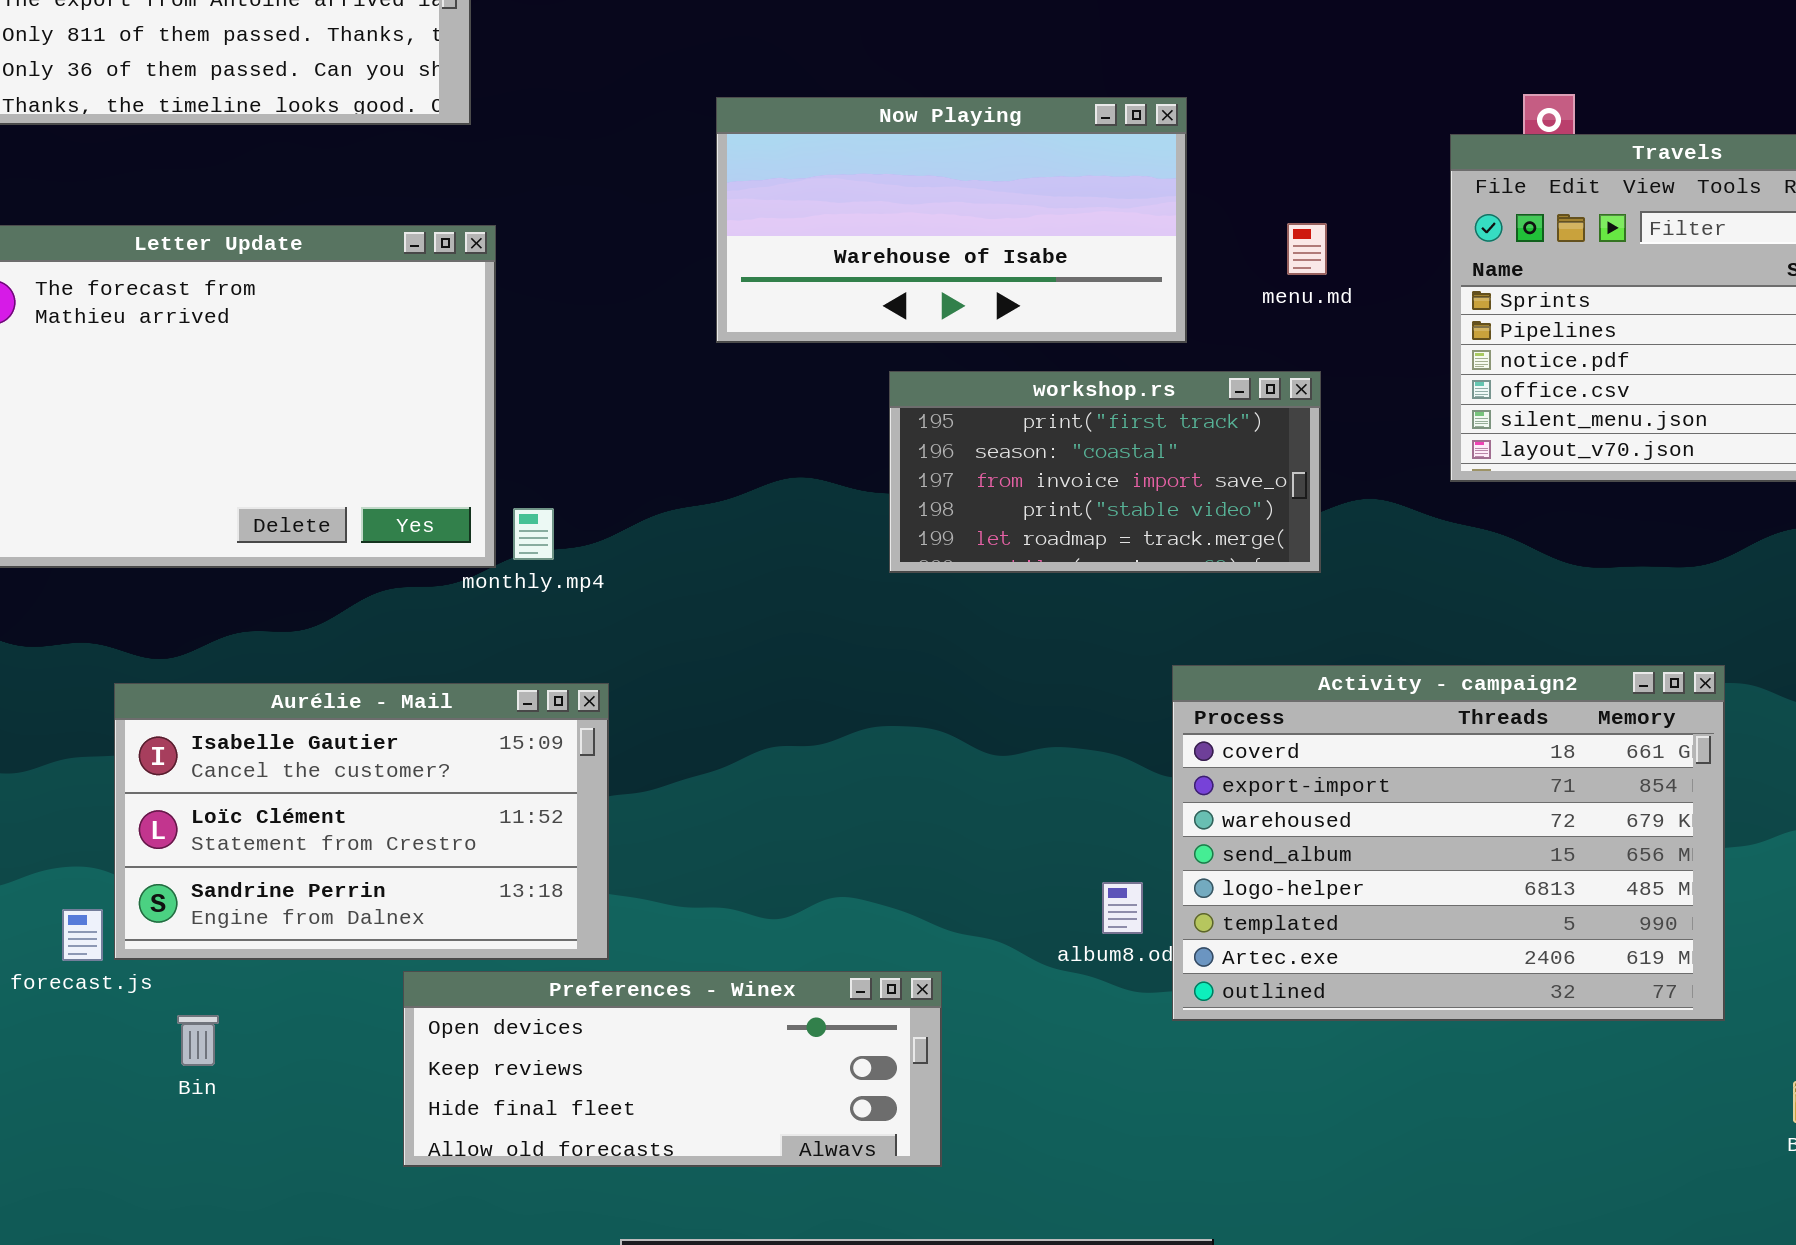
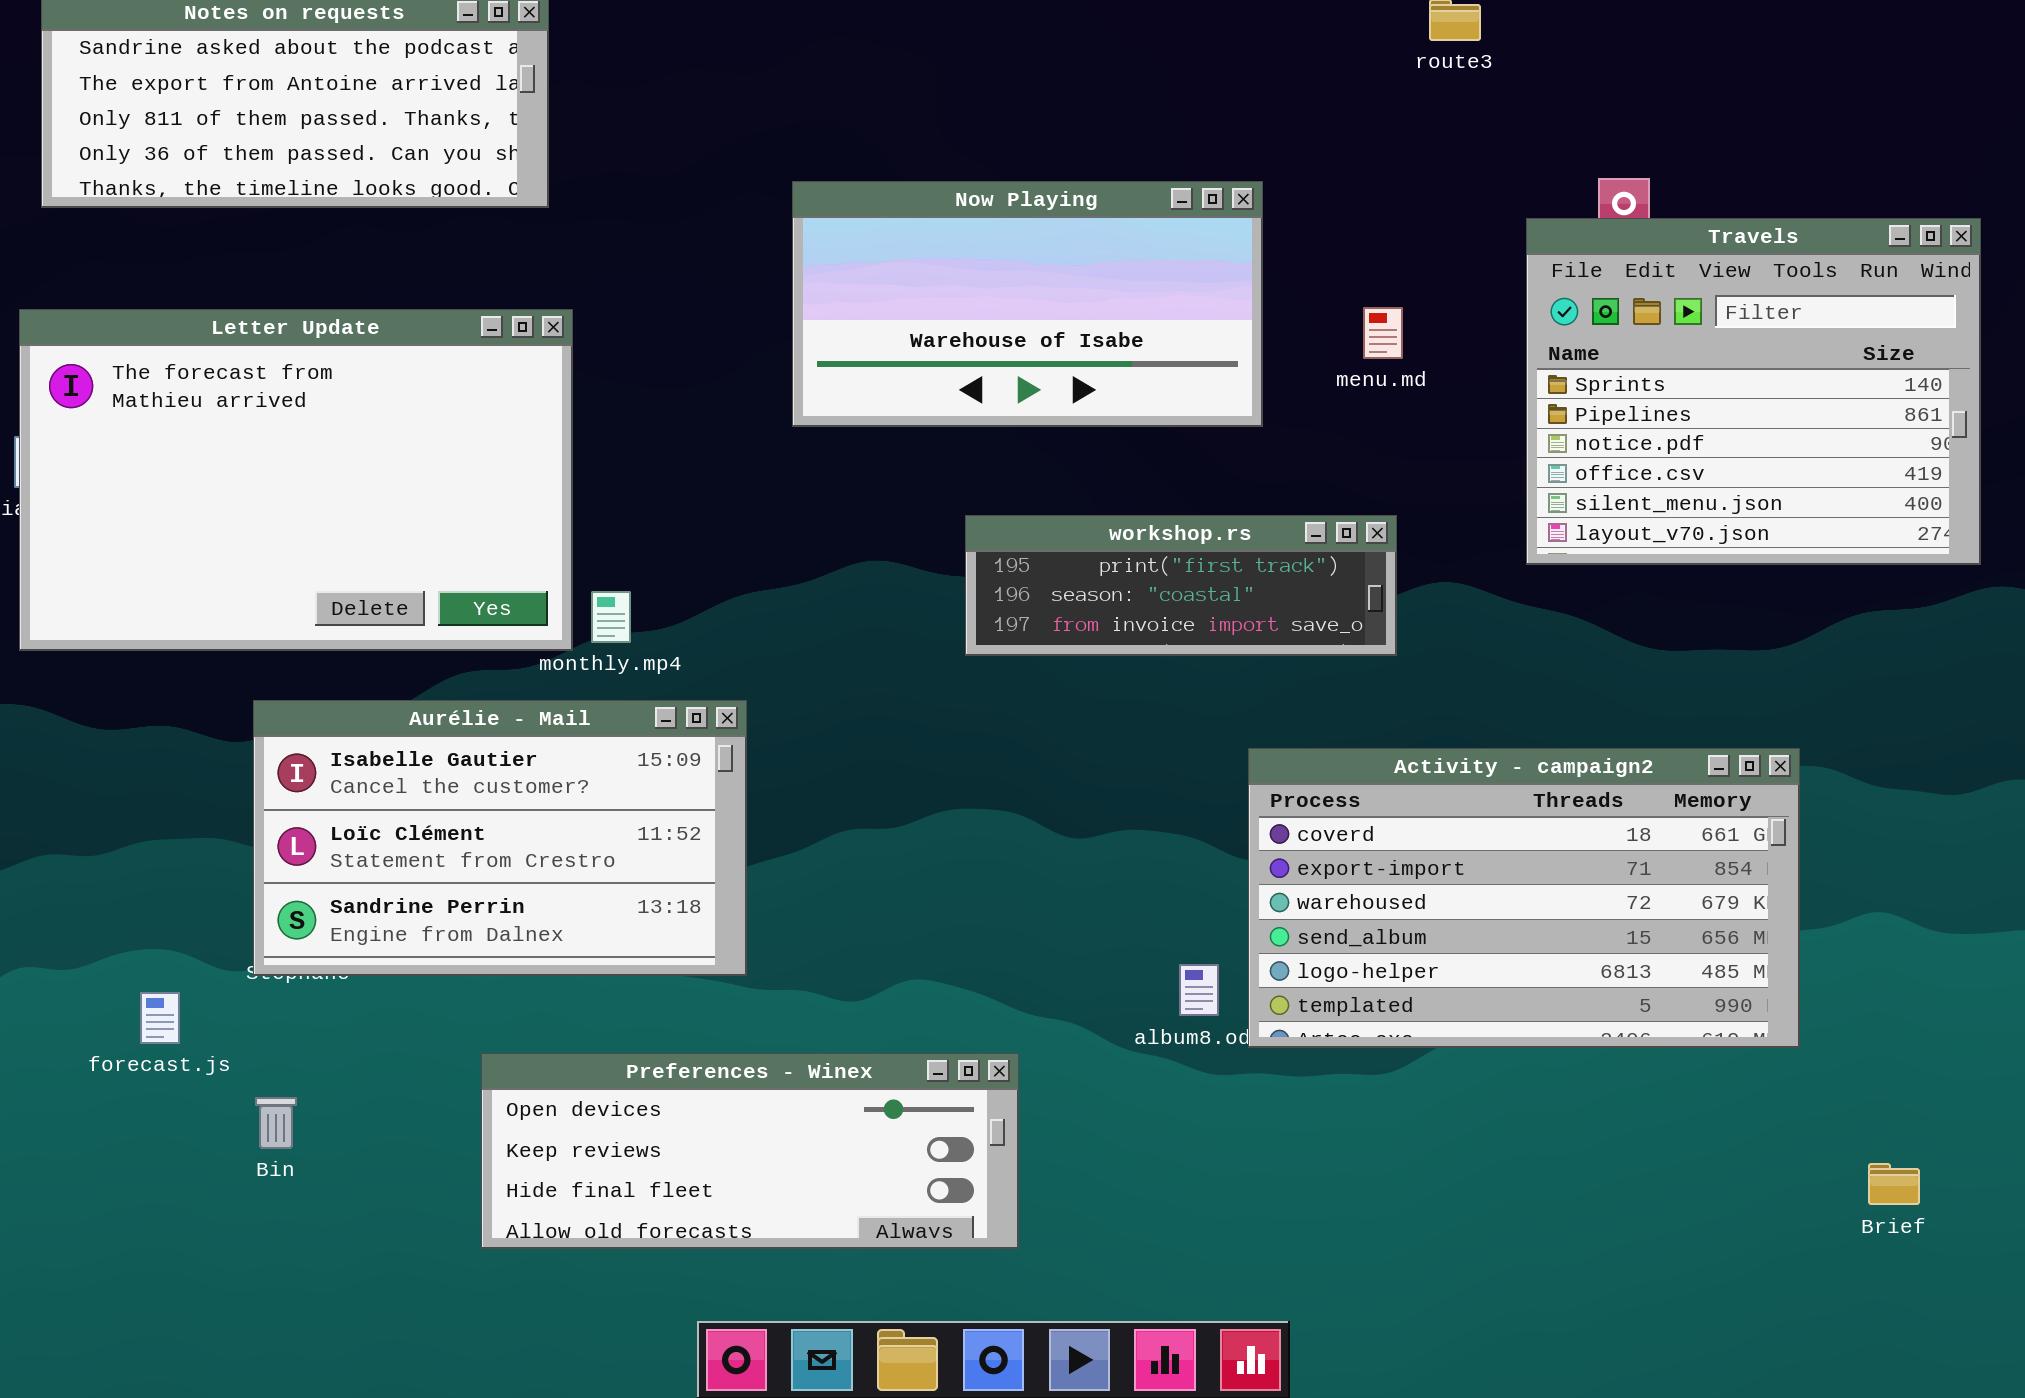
workshop.rs: [889,371,1321,573] -> [965,515,1397,656], resized
Activity - campaign2: [1172,665,1725,1021] -> [1248,748,1800,1048], resized
Aurélie - Mail: [114,683,609,960] -> [253,700,747,976], moved

